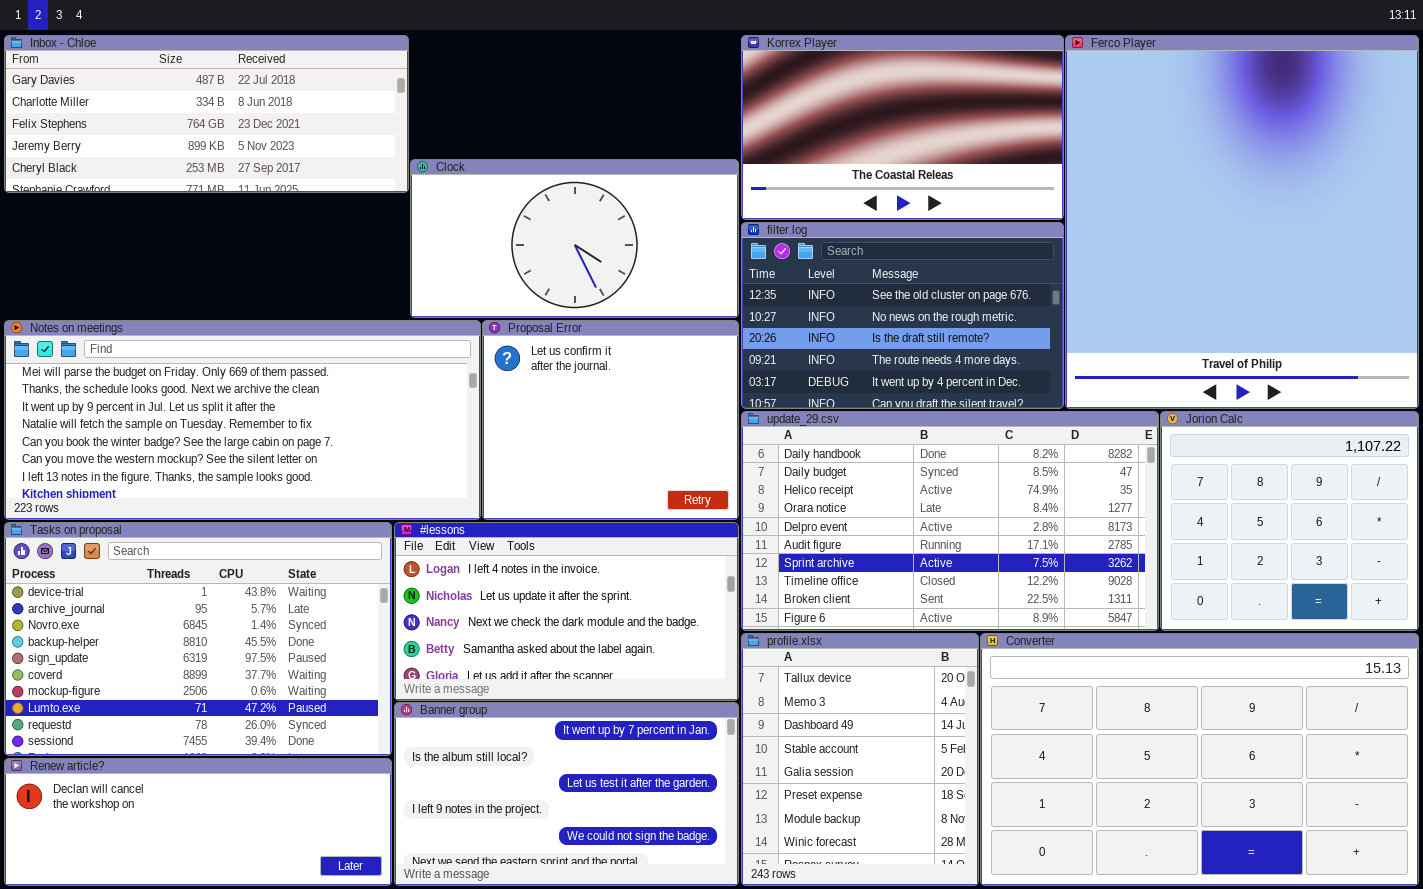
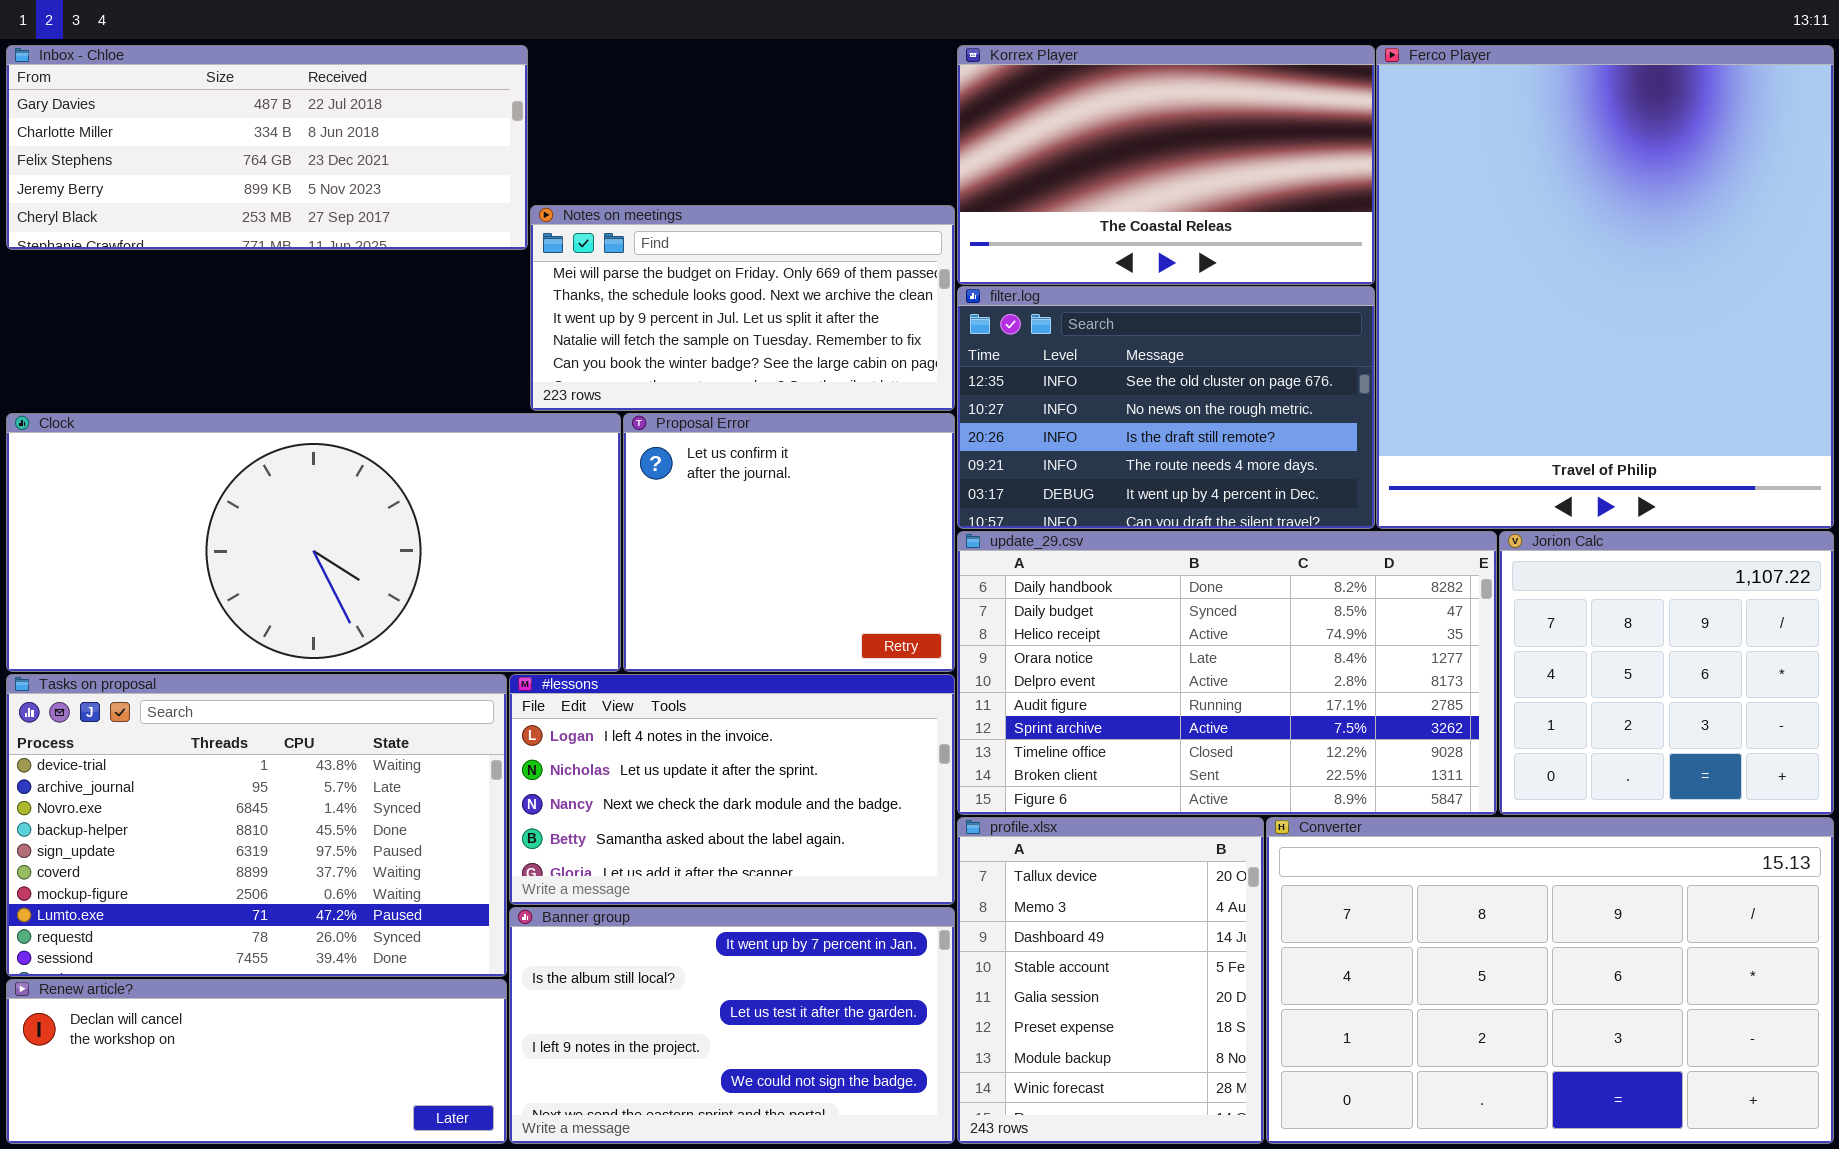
Clock: [410,159,739,318] -> [6,413,621,672], moved, resized
Notes on meetings: [4,320,481,520] -> [530,205,955,411], moved, resized

